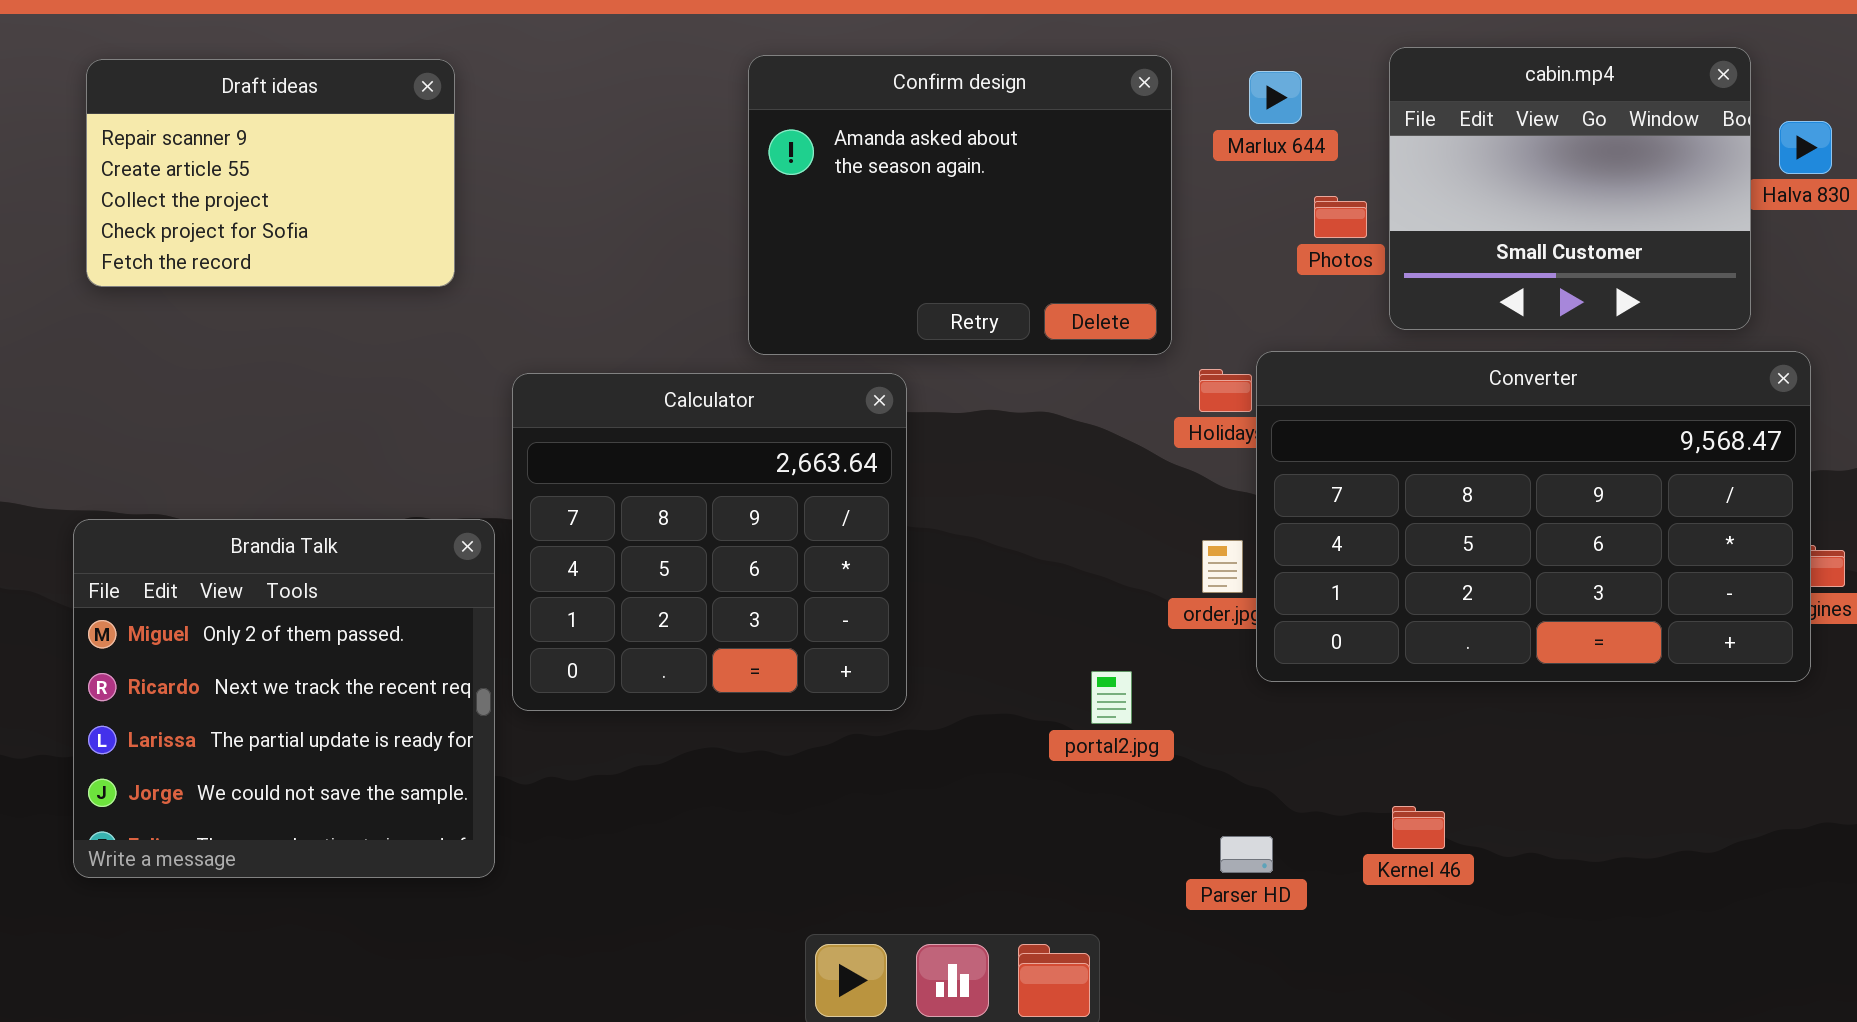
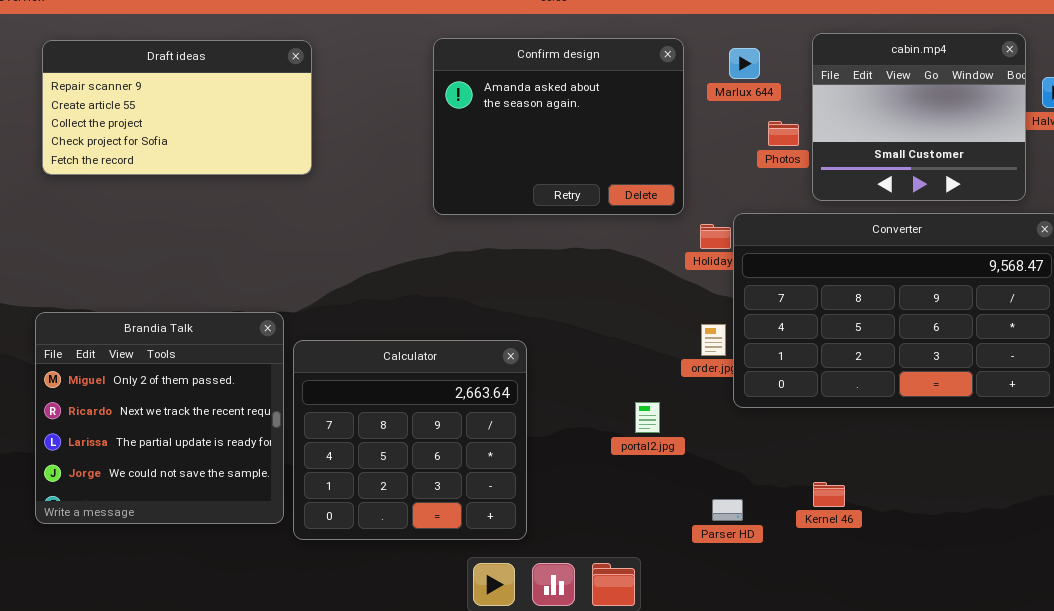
Draft ideas: [86,59,455,287] -> [42,40,312,175], resized
Calculator: [512,373,907,711] -> [293,340,527,540], moved

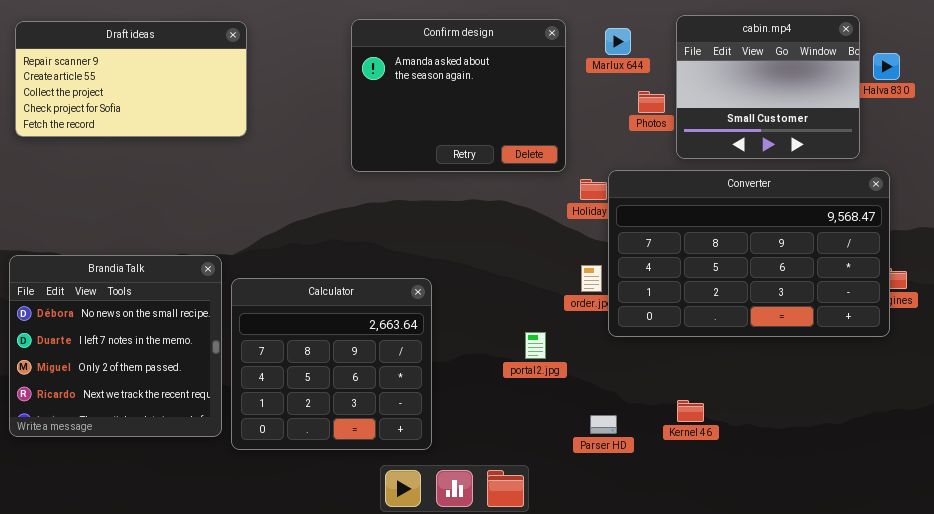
Brandia Talk: [35,312,284,524] -> [9,255,222,437], scrolled up 2 rows

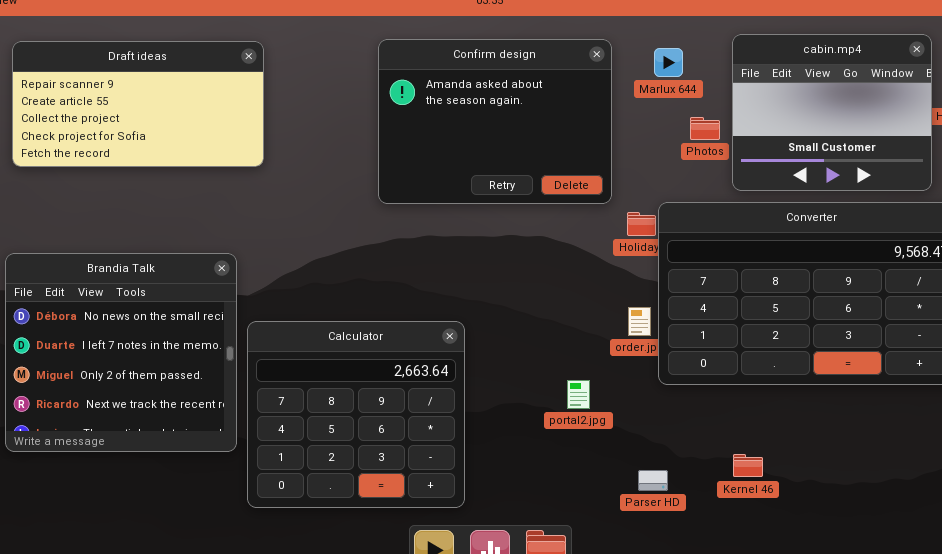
Brandia Talk: [9,255,222,437] -> [5,253,237,452], moved

